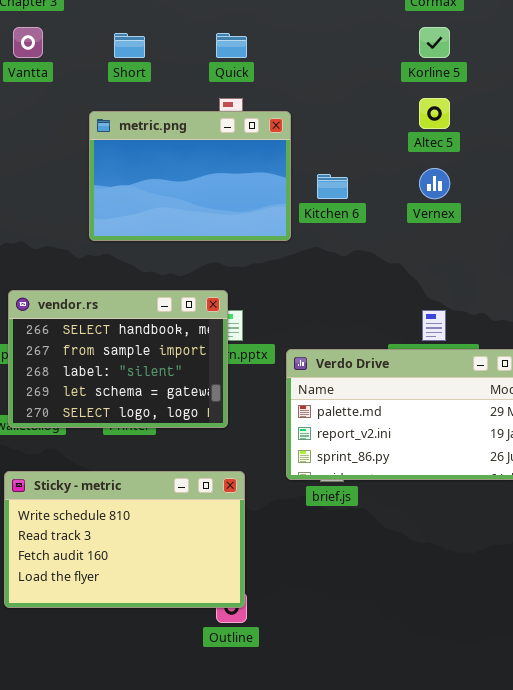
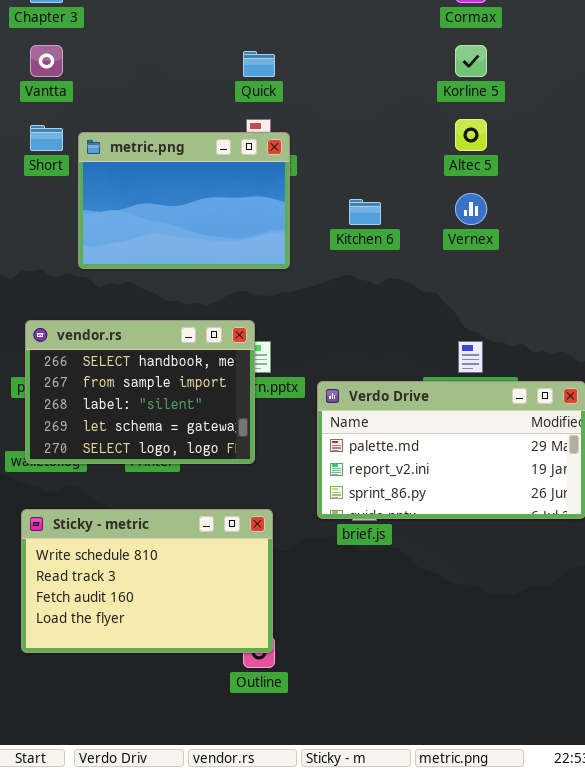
Short: [114,33,145,58] -> [30,125,63,151], moved
metric.png: [89,111,291,241] -> [78,132,290,269], moved

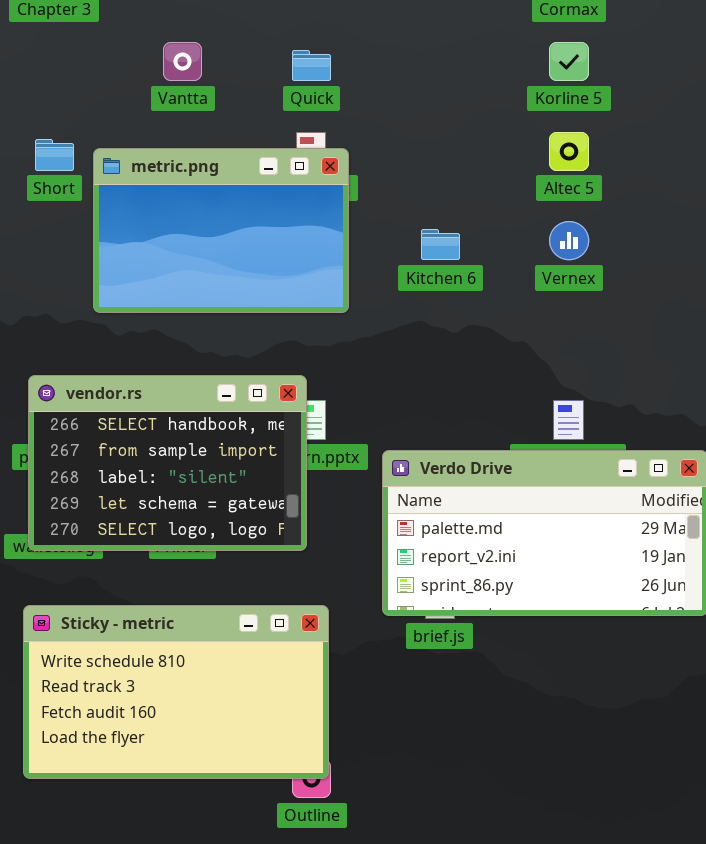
Vantta: [30,45,63,77] -> [163,42,202,81], moved

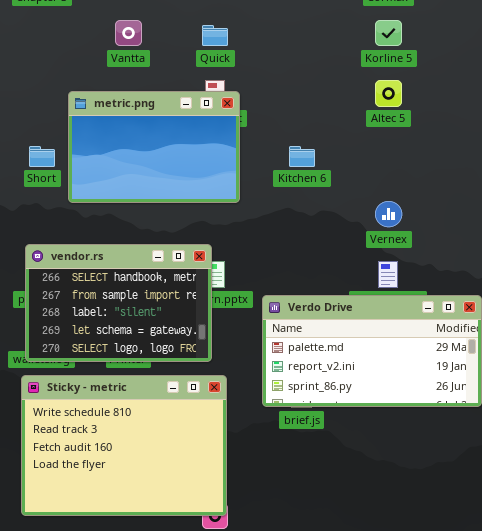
Short: [35,139,74,171] -> [29,146,55,167], moved
Vernex: [549,221,589,260] -> [375,201,402,227], moved
Sticky - metric: [23,605,329,779] -> [21,375,227,516], resized

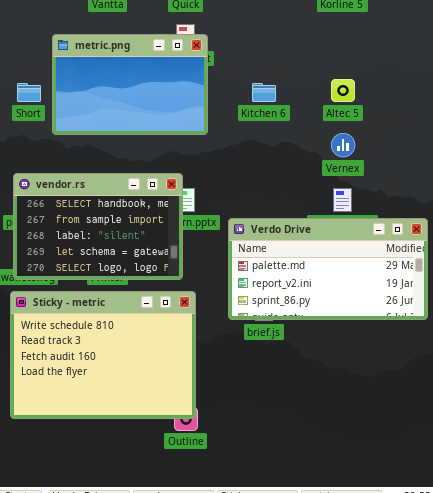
Altec 5: [375,80,402,107] -> [331,79,355,102], moved

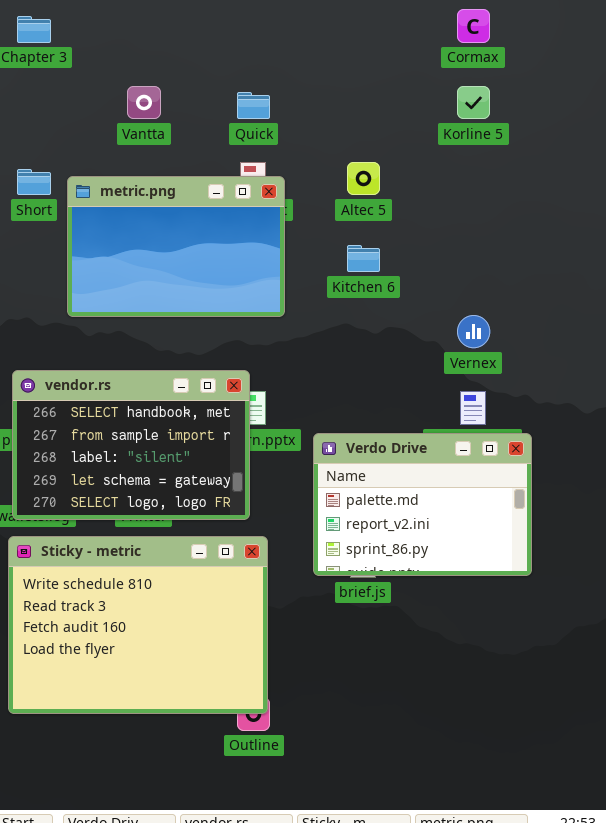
Altec 5: [331,79,355,102] -> [347,162,380,195], moved
Short: [17,83,41,102] -> [17,169,51,195], moved
Verdo Drive: [228,218,428,320] -> [313,433,532,576], resized

